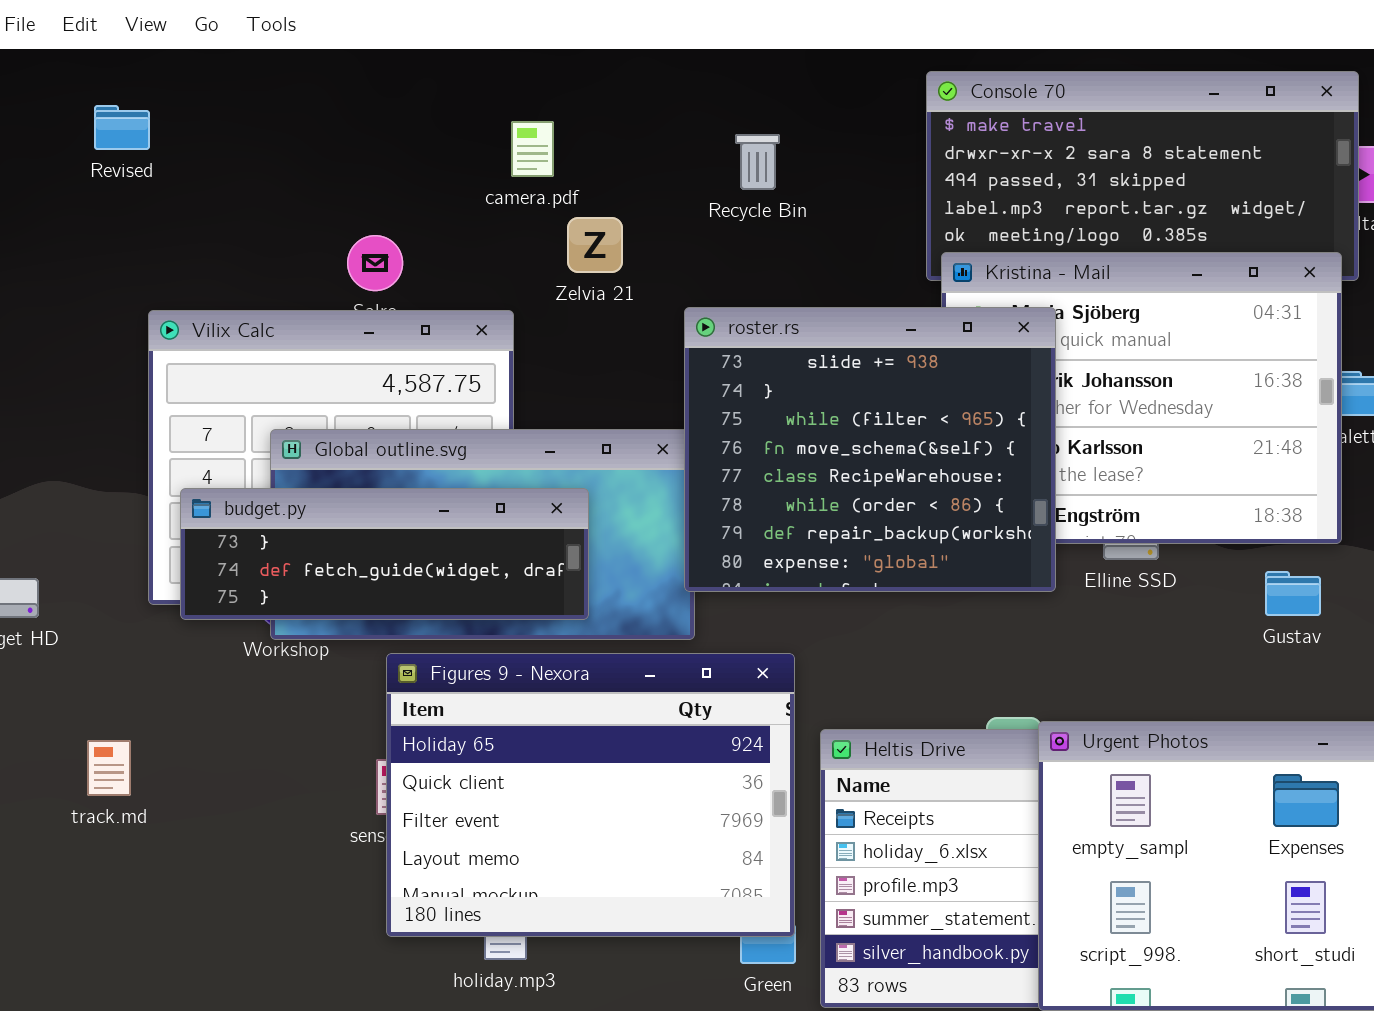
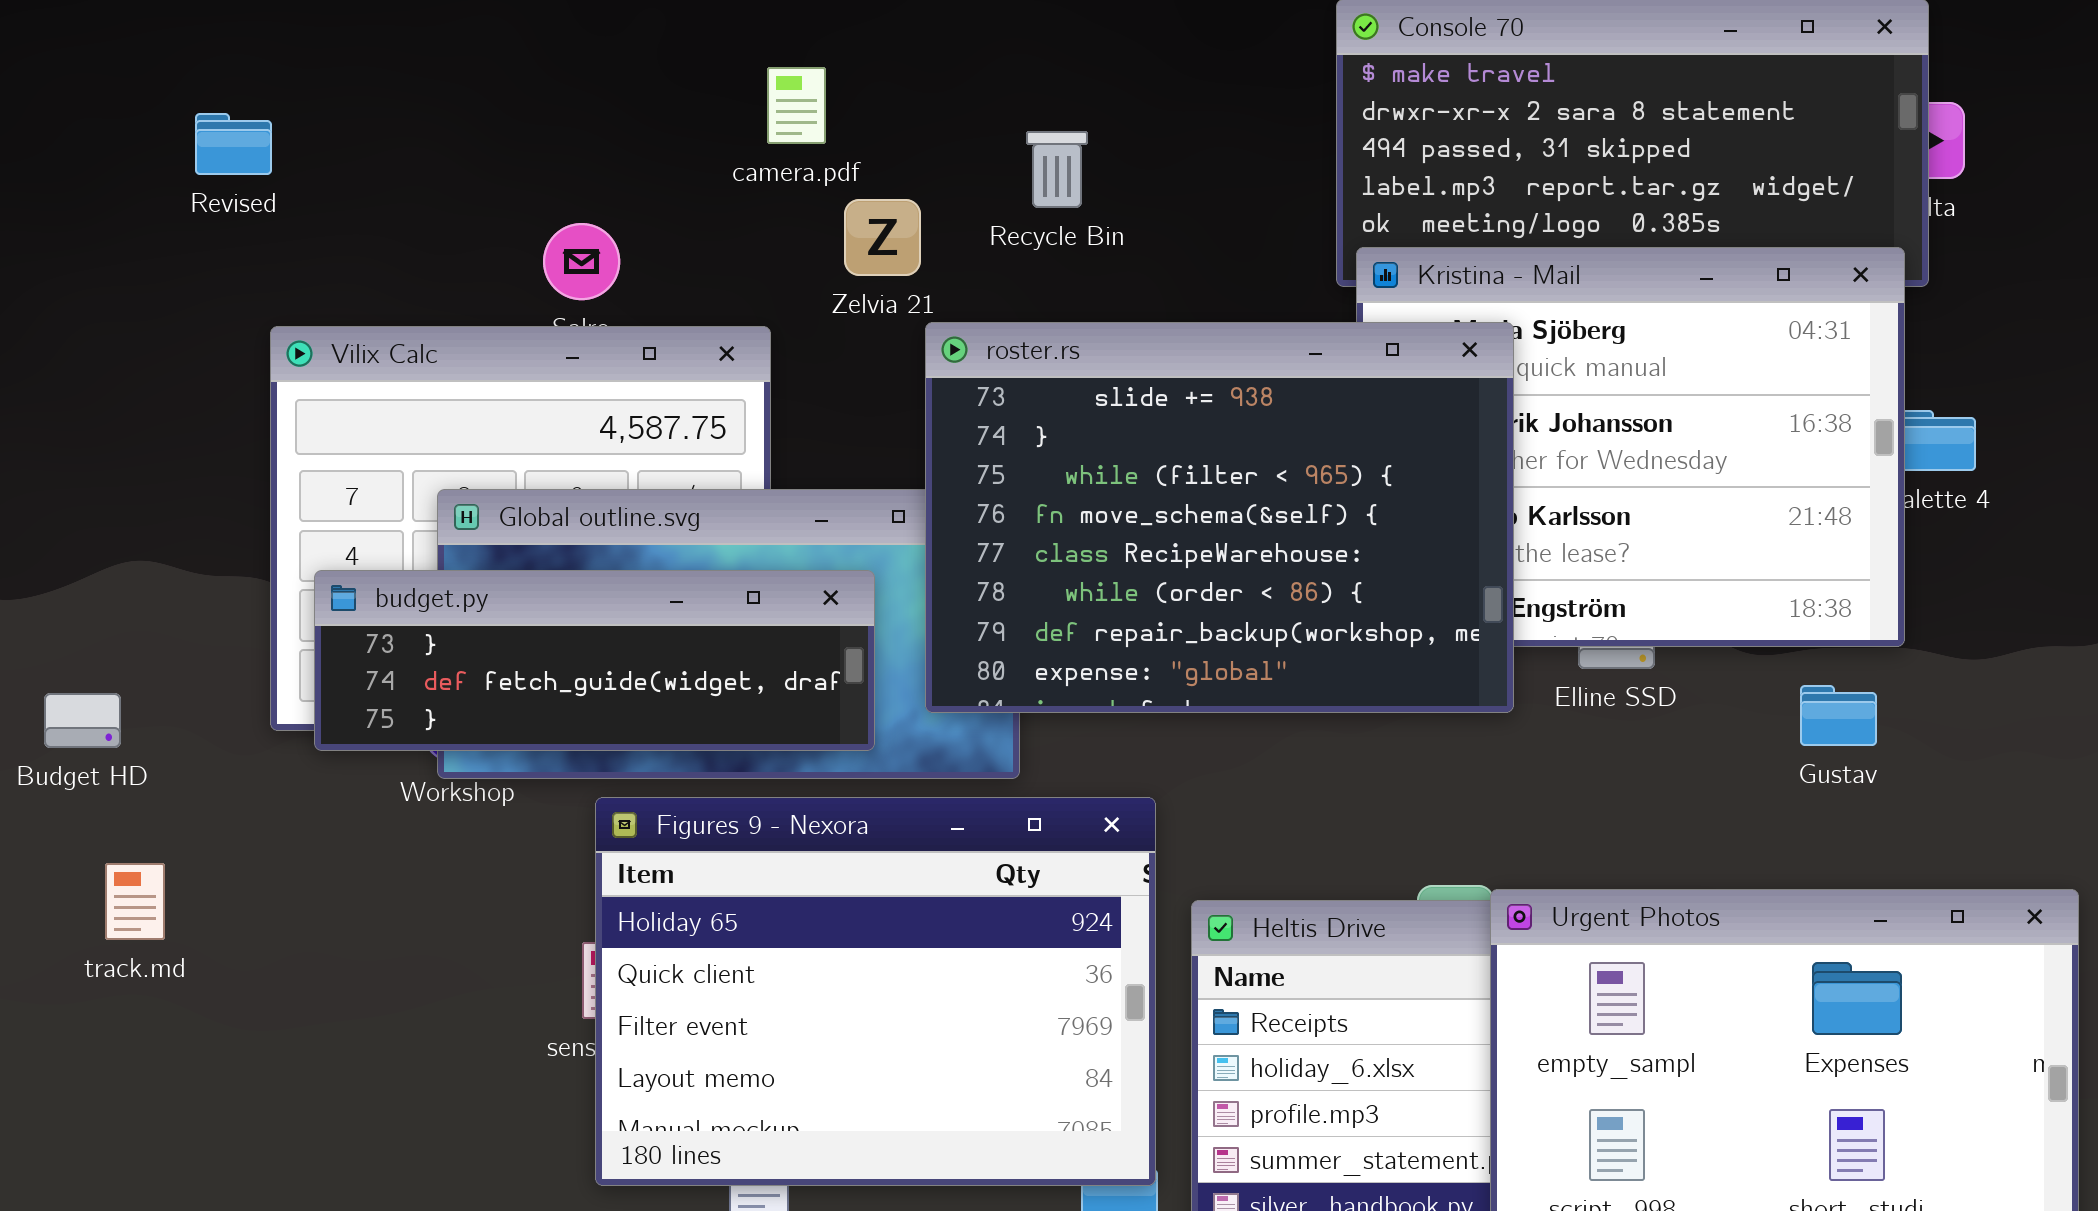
Revised: [94,105,150,150] -> [195,113,272,175], moved
Recycle Bin: [735,134,780,190] -> [1026,131,1088,208], moved
roster.rs: [684,307,1056,592] -> [925,322,1514,713], resized
track.md: [87,740,131,796] -> [105,863,165,940], moved

